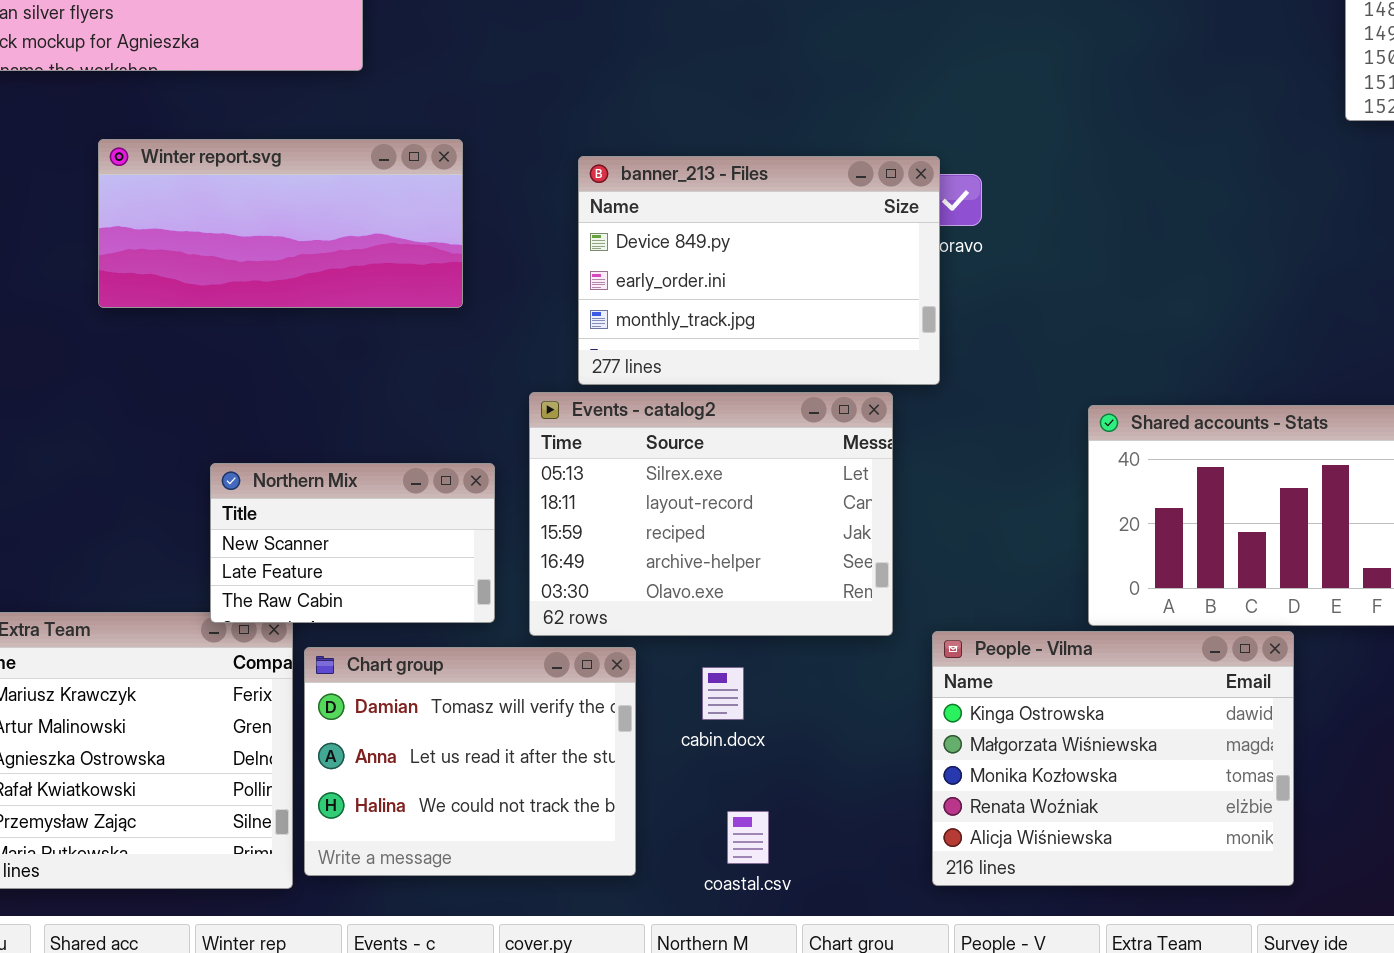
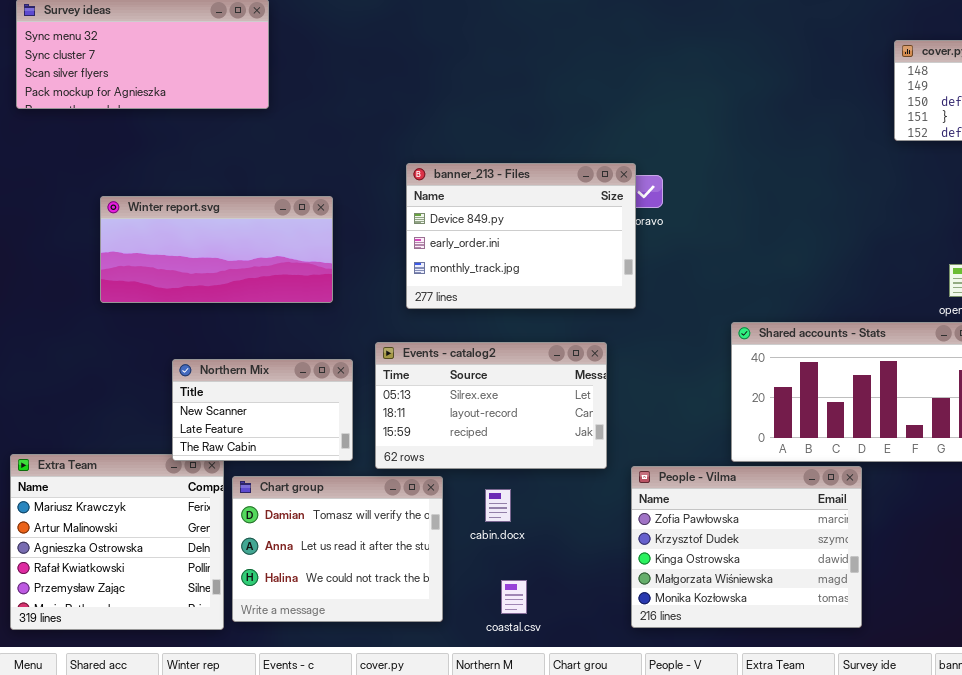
Winter report.svg: [98,139,463,308] -> [100,196,333,303], moved
Events - catalog2: [529,392,893,636] -> [375,342,607,469], resized
People - Vilma: [932,631,1294,886] -> [631,466,862,628], scrolled up 2 rows

